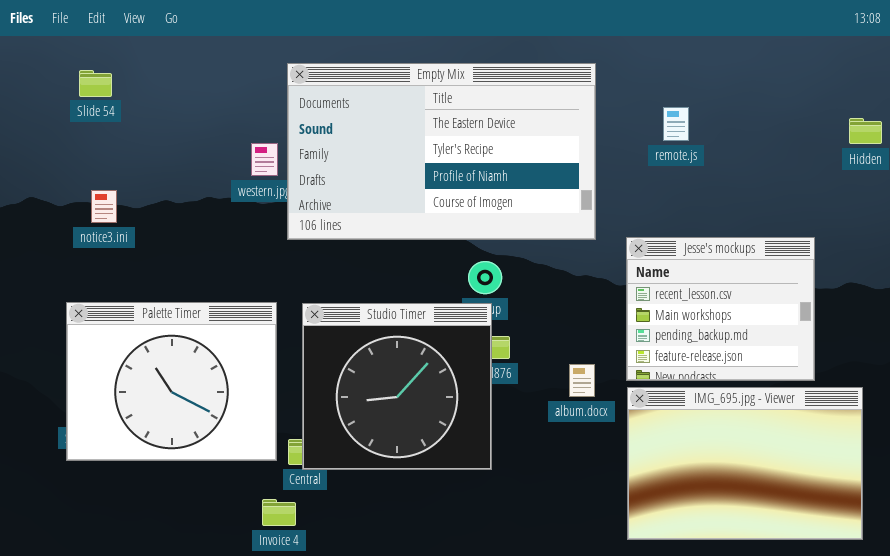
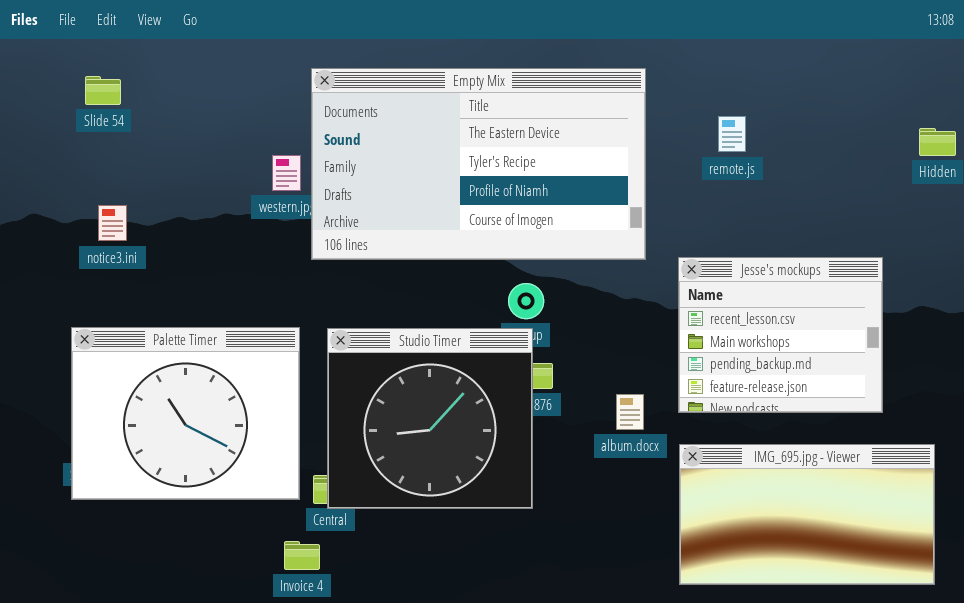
IMG_695.jpg - Viewer: [627,387,863,540] -> [679,444,935,585], resized

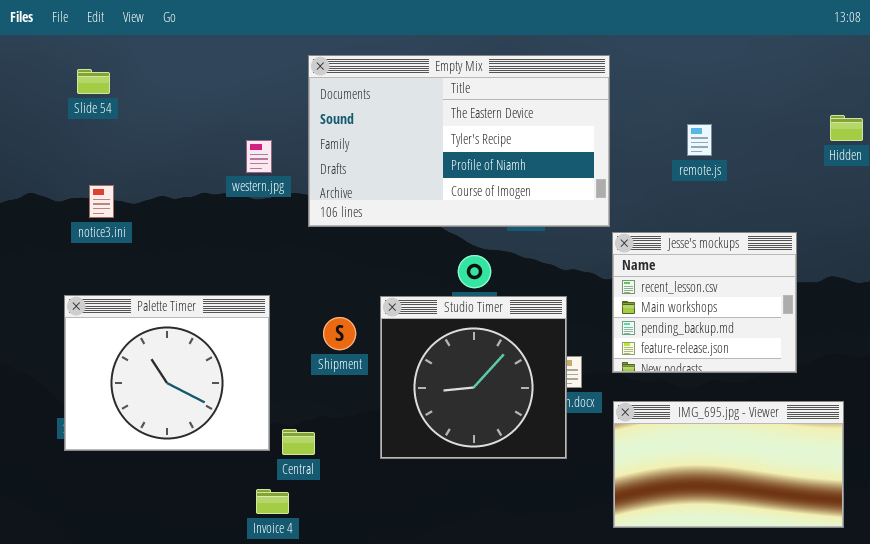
Empty Mix: [311,68,646,260] -> [308,55,610,227], moved
remote.js: [718,116,746,152] -> [687,124,712,156], moved
Studio Timer: [327,328,533,509] -> [380,296,567,459], moved

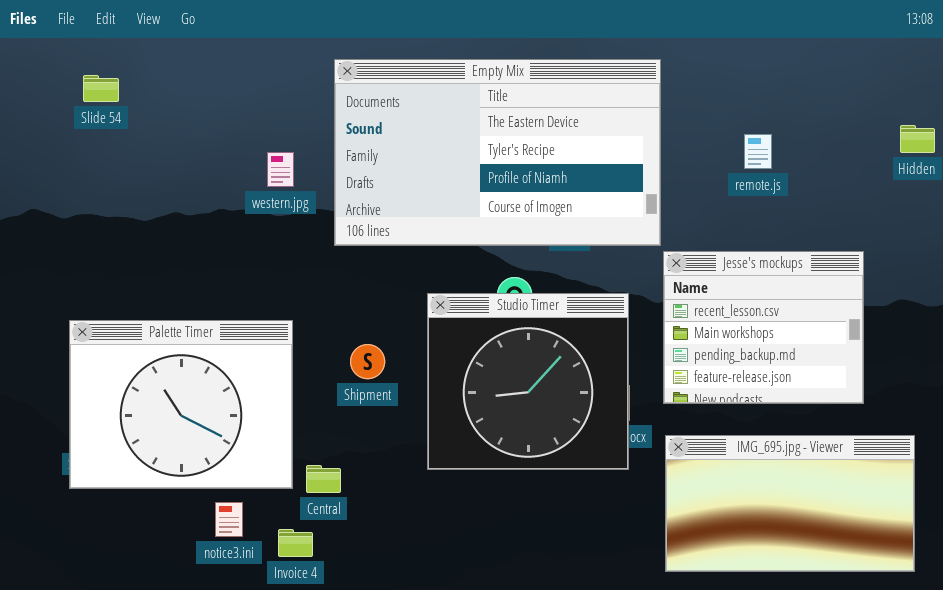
notice3.ini: [89,185,114,218] -> [215,502,243,537], moved
Studio Timer: [380,296,567,459] -> [427,293,629,470], moved

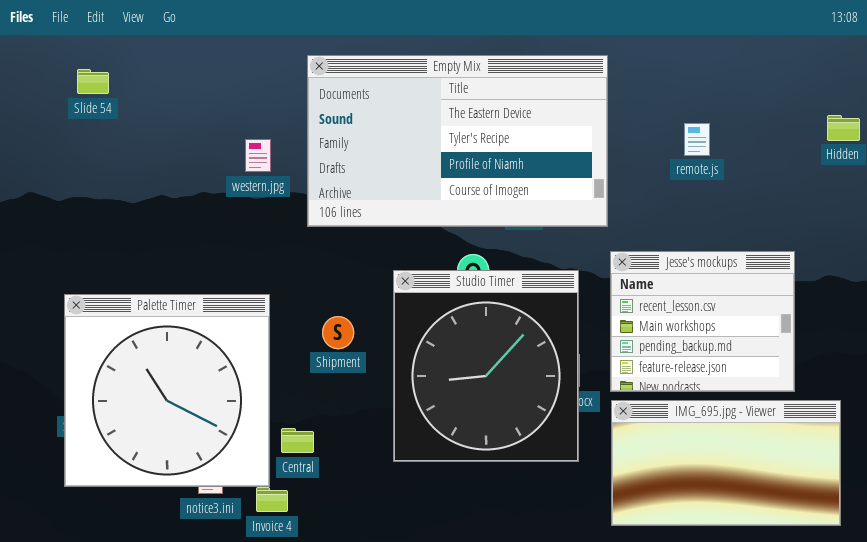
Jesse's mockups: [663,251,864,404] -> [610,251,795,392], moved
Studio Timer: [427,293,629,470] -> [393,270,579,462], resized
Palette Timer: [69,320,293,489] -> [64,294,270,487], resized

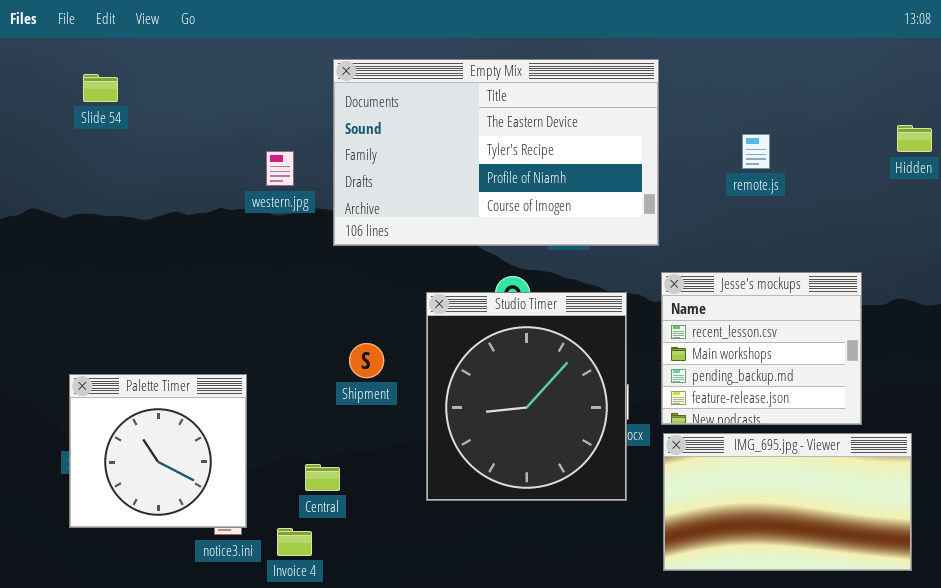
Palette Timer: [64,294,270,487] -> [69,374,247,528], resized

